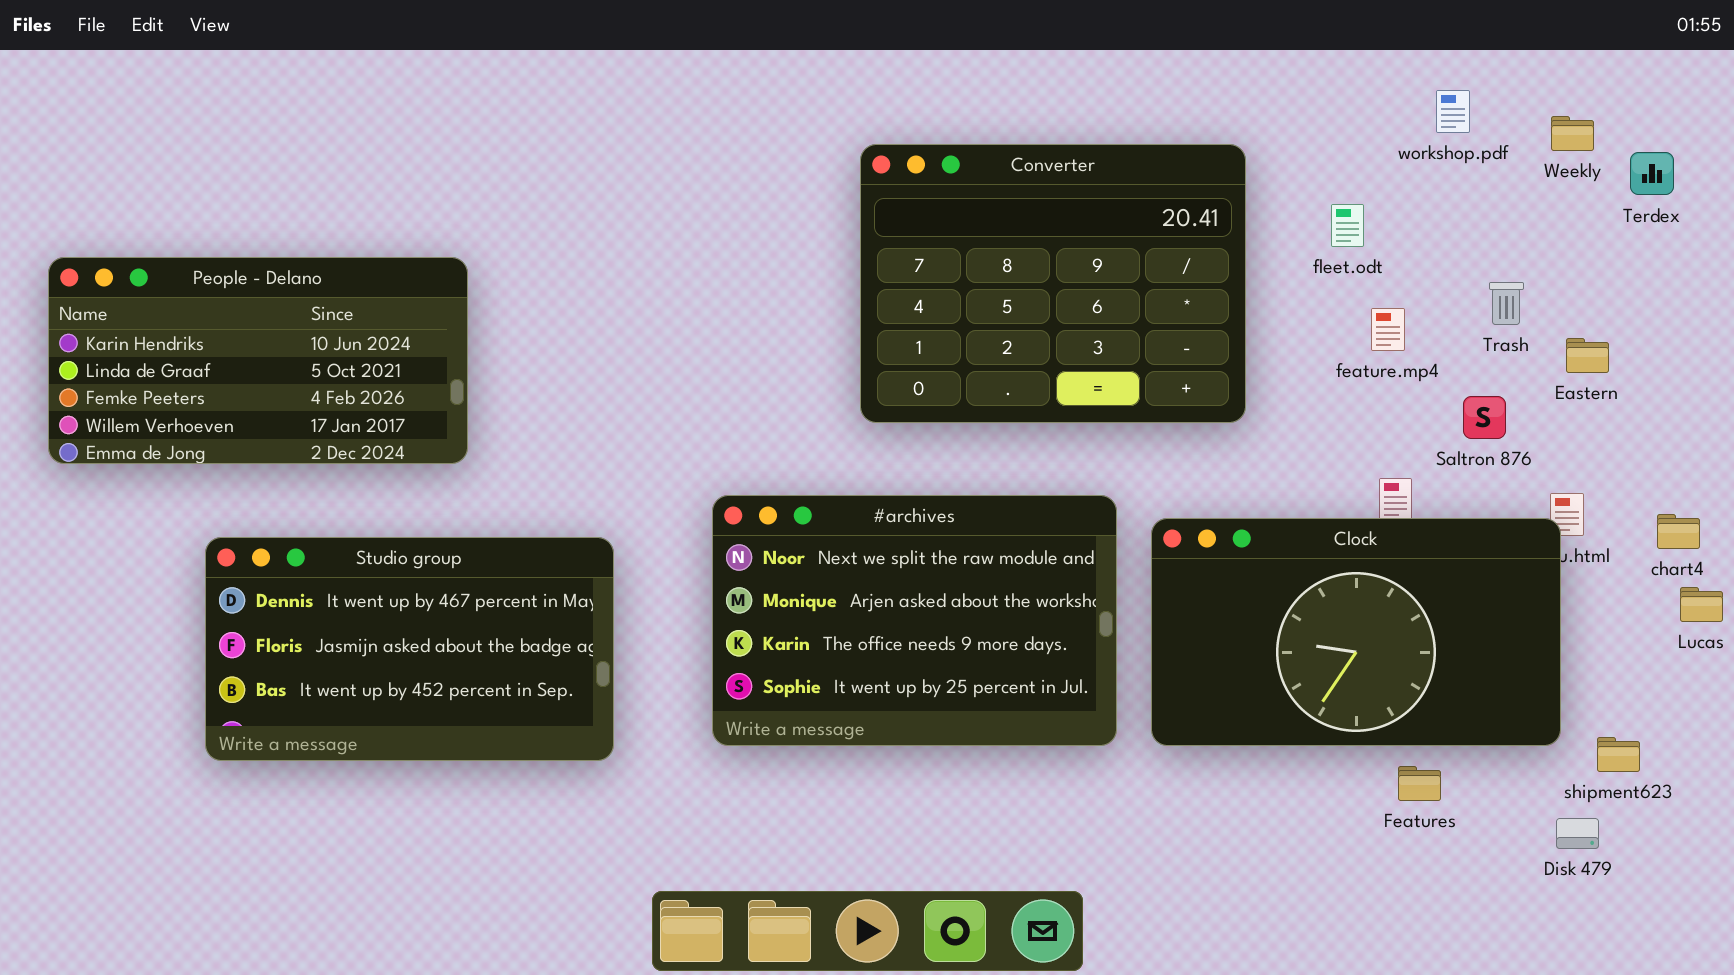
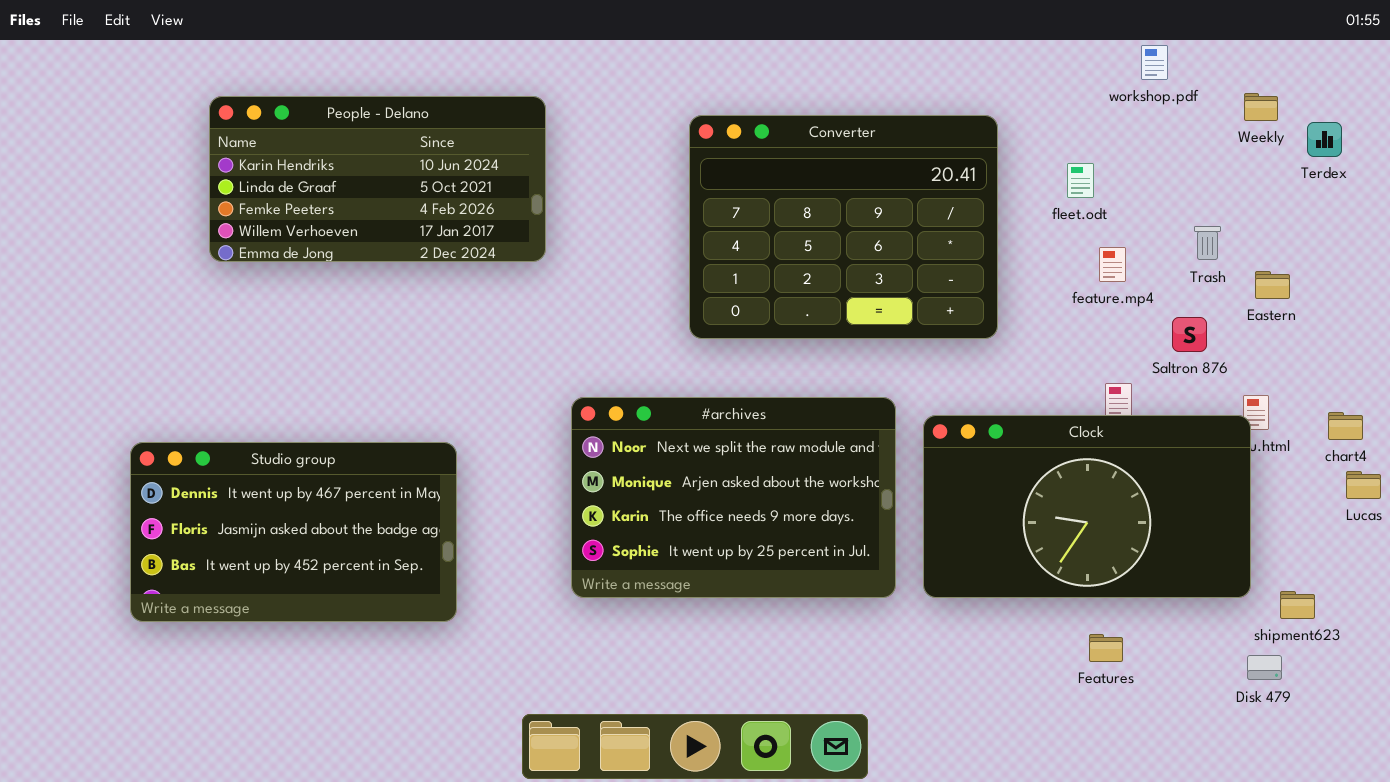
workshop.pdf: [1436,90,1470,133] -> [1141,45,1168,80], moved
People - Delano: [48,257,468,464] -> [209,96,546,262], moved
Studio group: [205,537,614,761] -> [130,442,457,622], moved
Features: [1398,766,1441,801] -> [1089,634,1123,662], moved

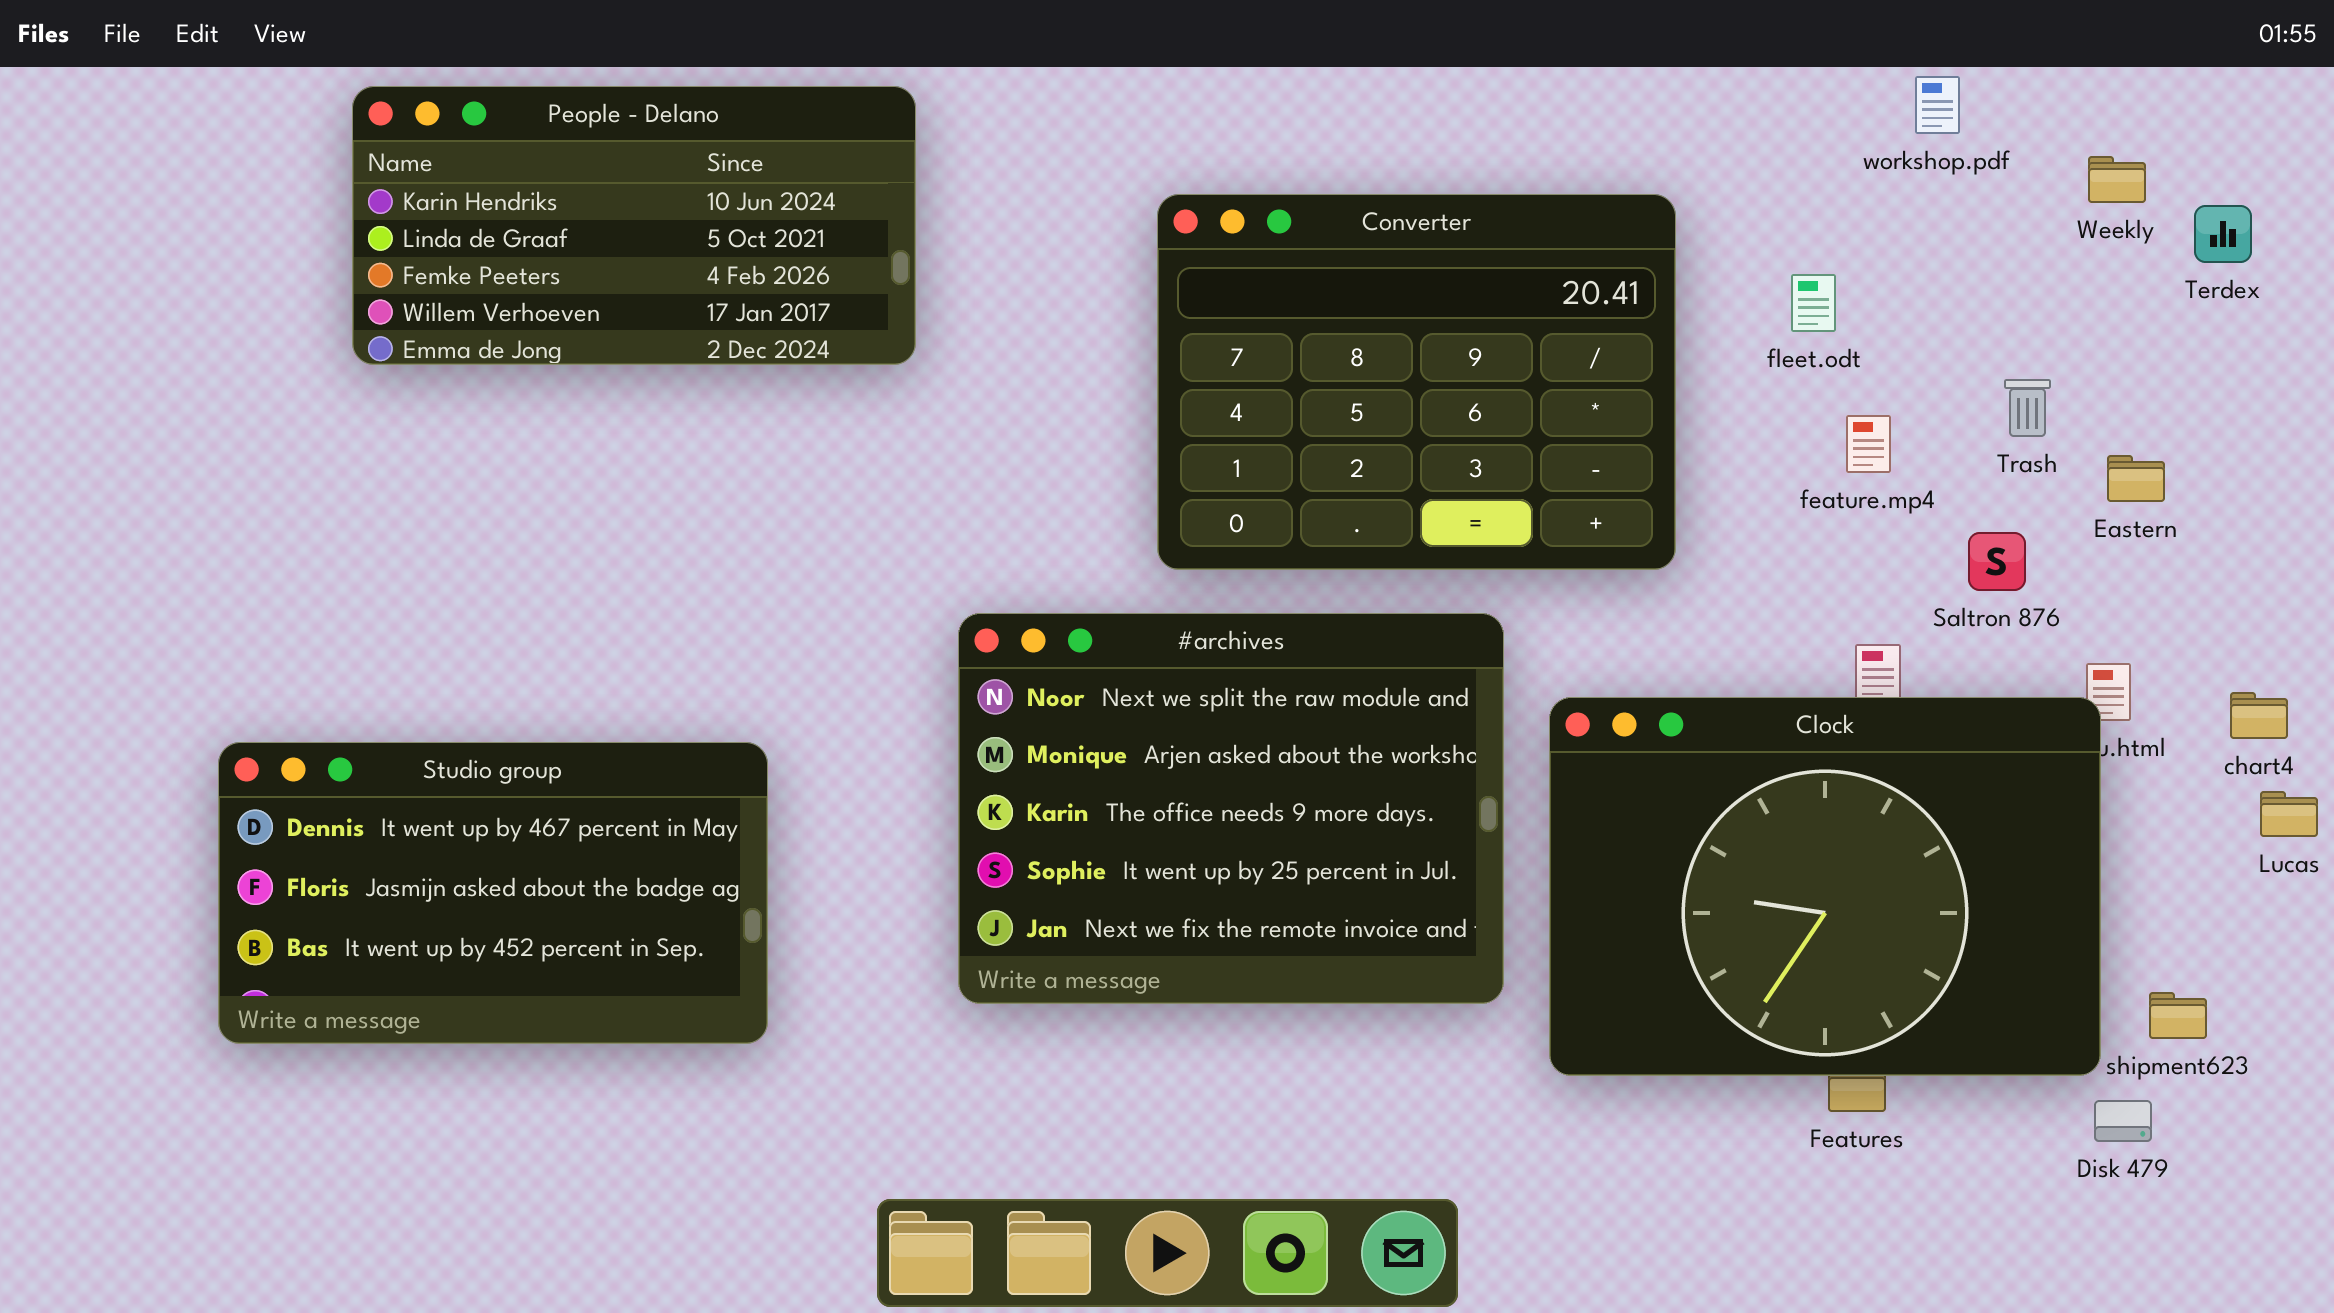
People - Delano: [209,96,546,262] -> [352,86,916,365], moved
#archives: [571,397,896,598] -> [958,613,1504,1004], resized
Clock: [923,415,1251,598] -> [1549,697,2101,1076], resized

